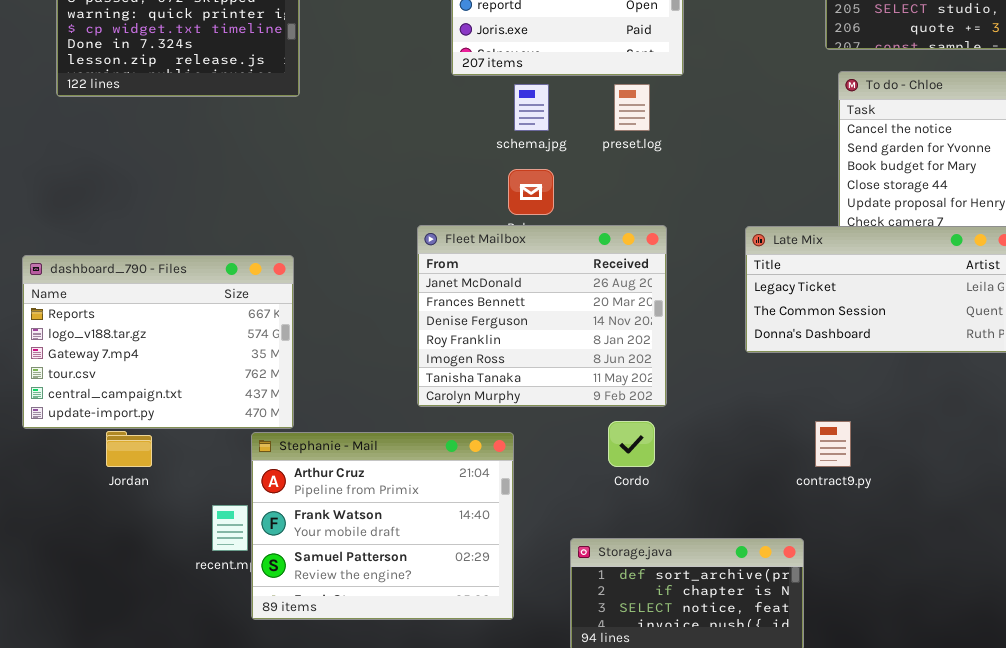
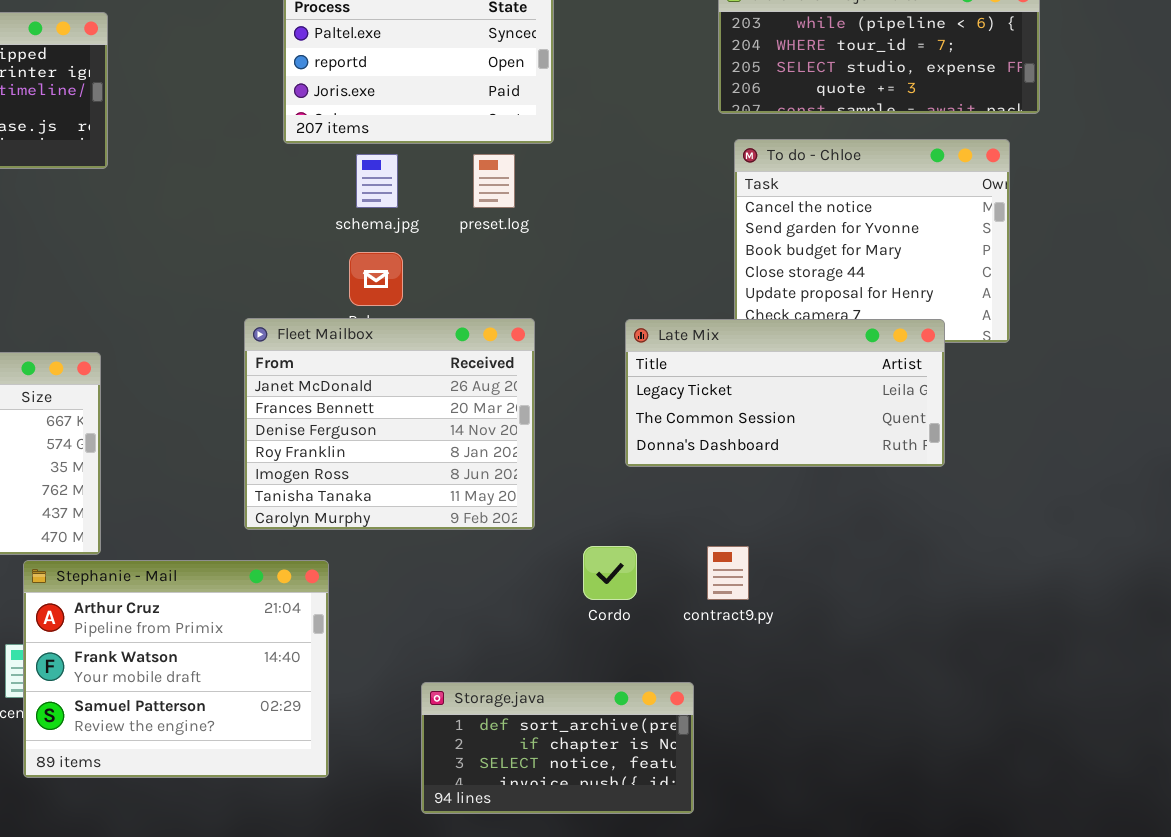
Cordo: [608,421,655,467] -> [583,546,637,600], moved
Stephanie - Mail: [251,432,514,620] -> [23,560,329,778], moved

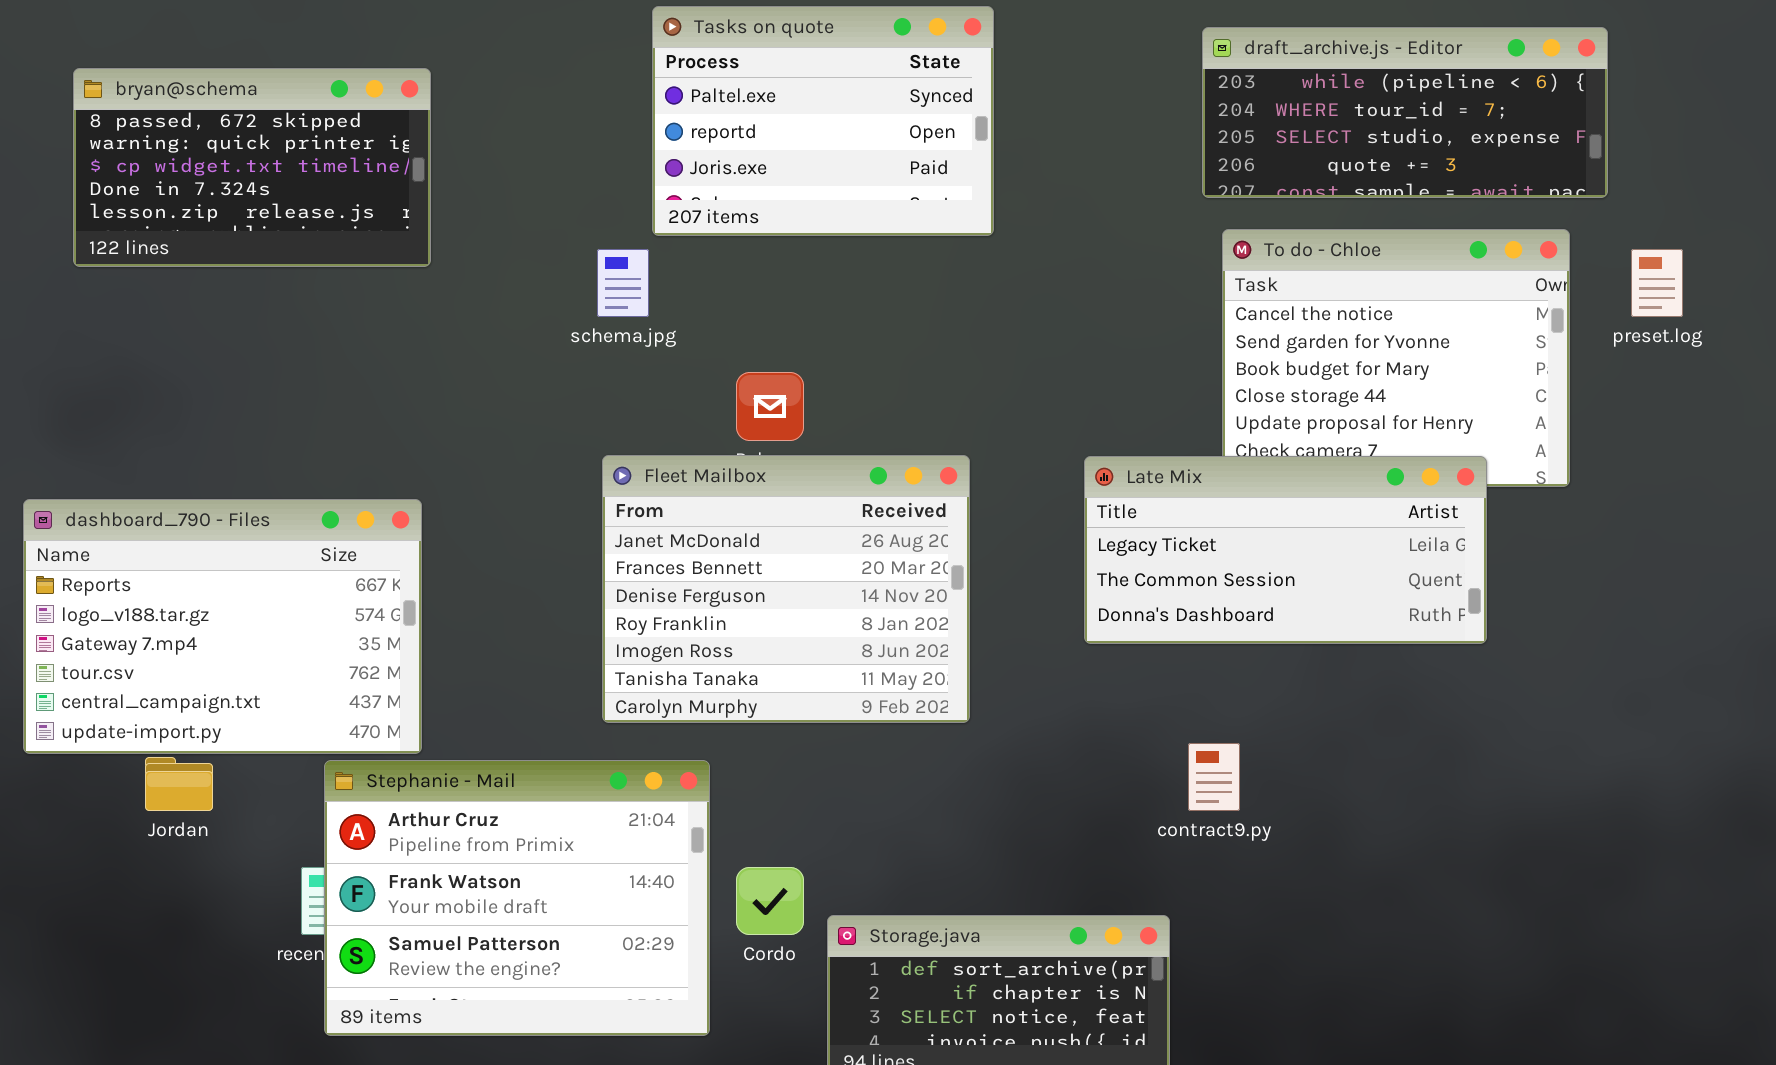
schema.jpg: [356,154,398,208] -> [597,249,649,317], moved
preset.log: [473,154,515,208] -> [1631,249,1683,317], moved
Cordo: [583,546,637,600] -> [736,867,804,935], moved

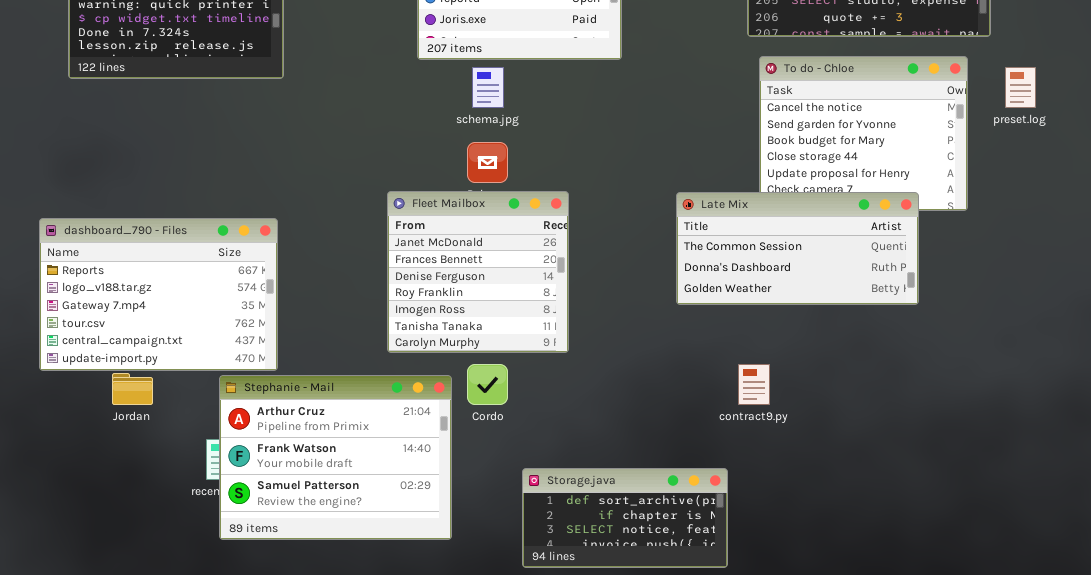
schema.jpg: [597,249,649,317] -> [472,67,504,108], moved
Fleet Mailbox: [602,455,970,723] -> [387,191,569,353], resized
Late Mix: [1084,456,1487,644] -> [676,192,919,305], scrolled down 1 row
Cordo: [736,867,804,935] -> [467,364,508,405], moved

